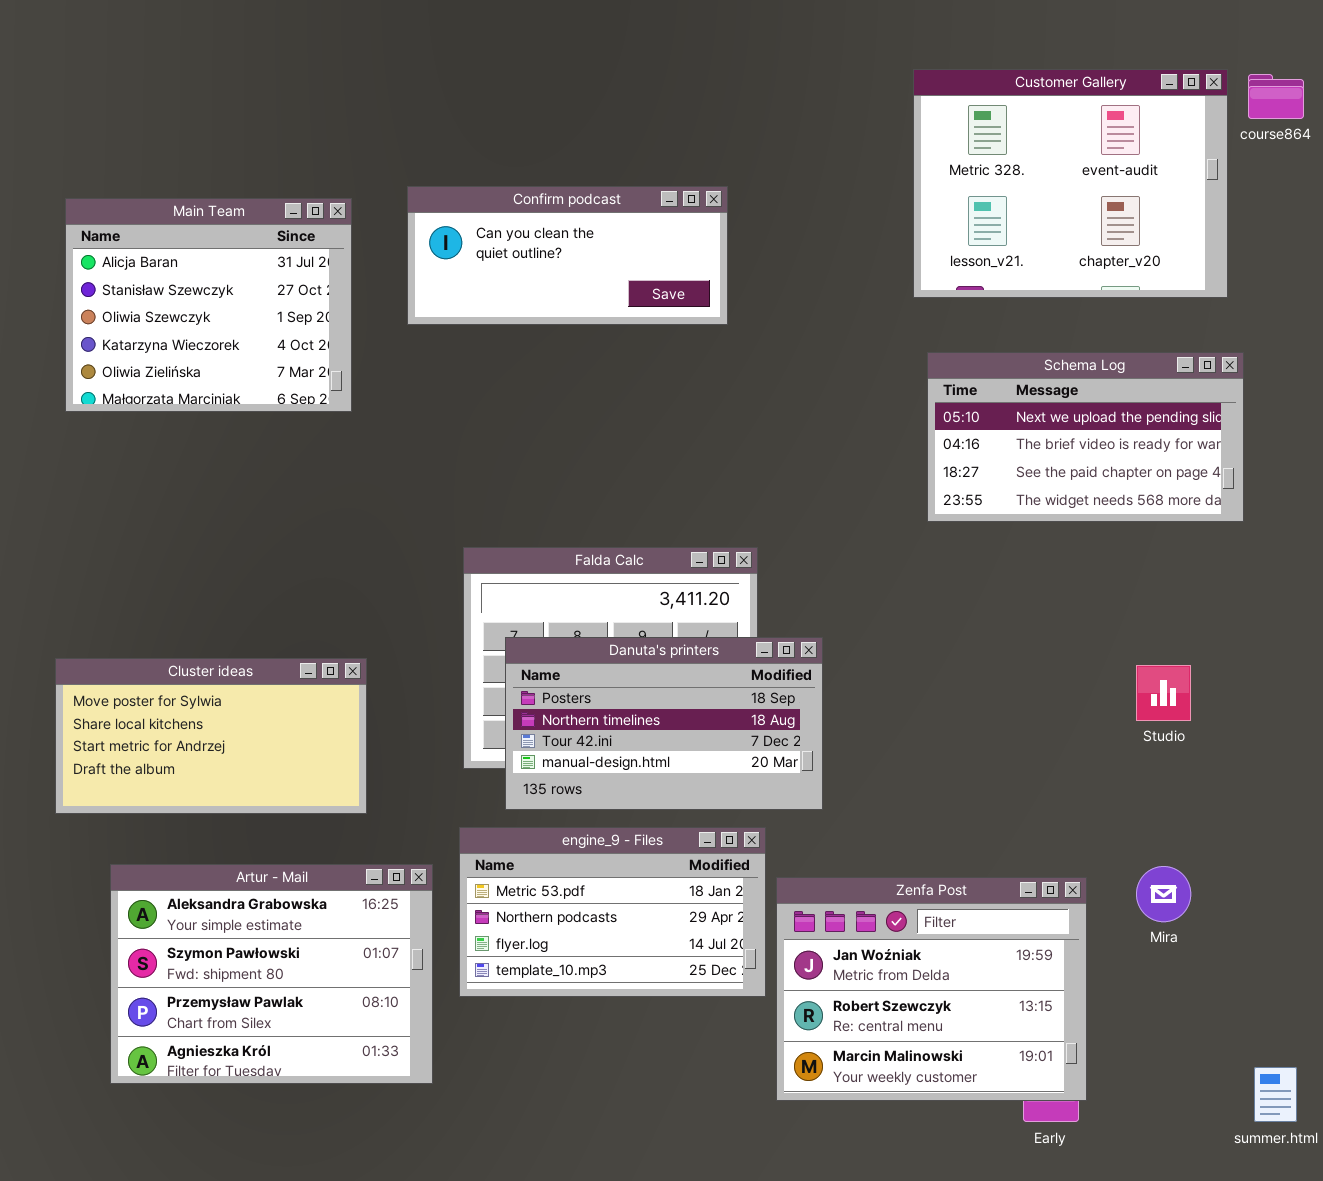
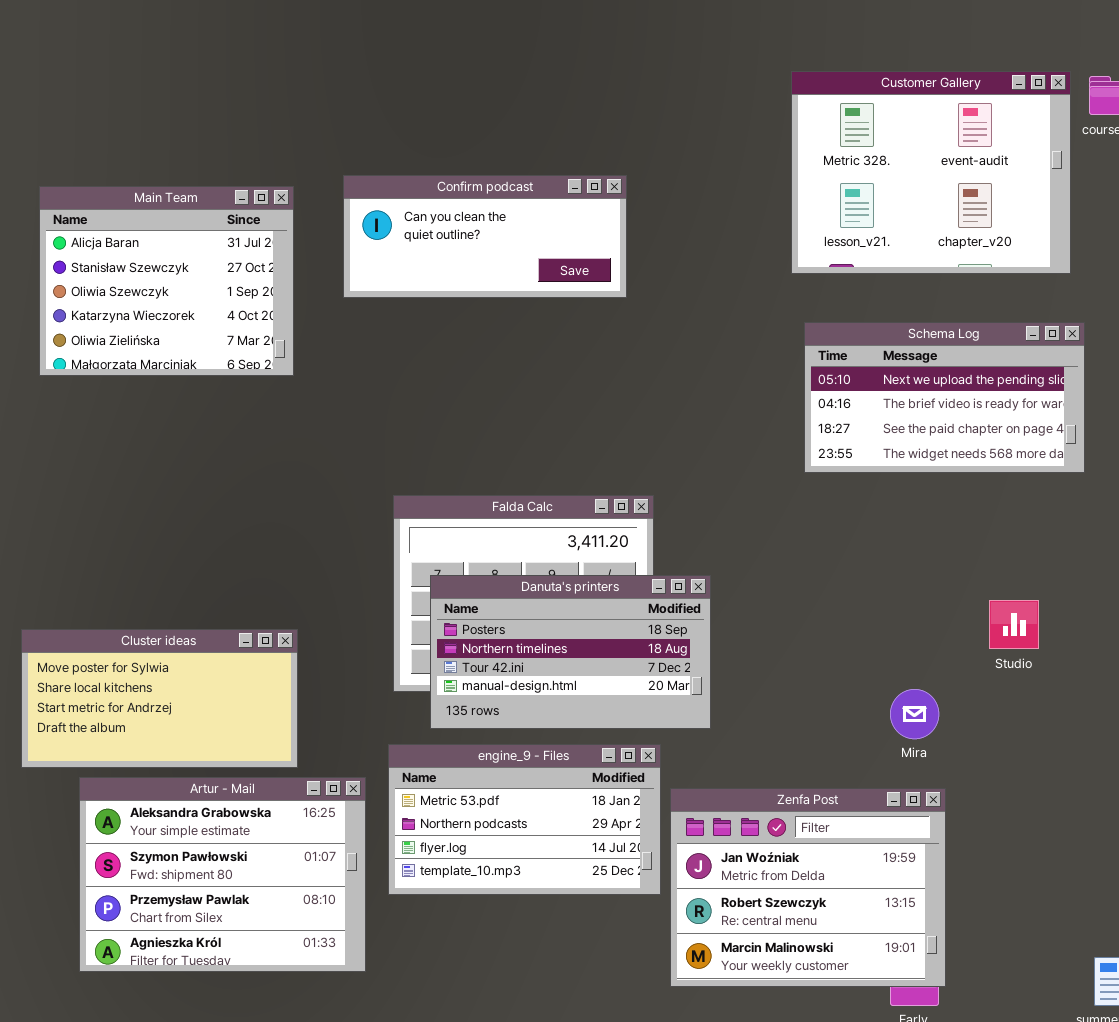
Cluster ideas: [55,658,367,814] -> [21,629,298,768], moved
Mira: [1136,866,1191,922] -> [890,689,939,739], moved

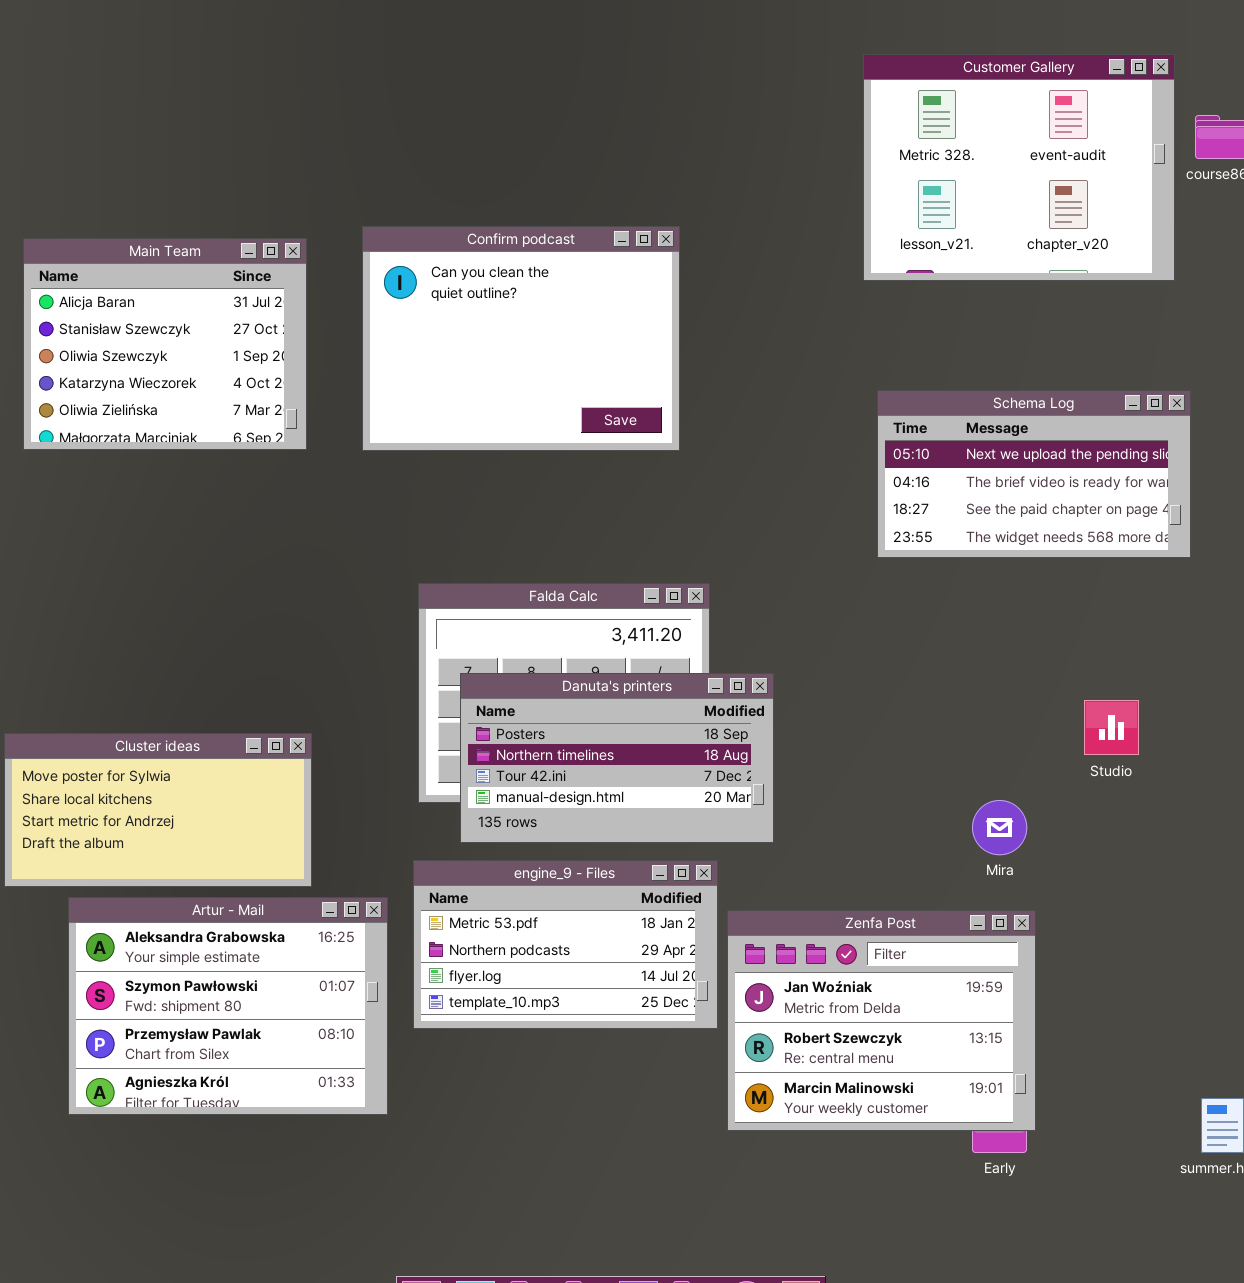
Customer Gallery: [791,71,1071,274] -> [863,54,1175,281], moved
Confirm podcast: [343,175,627,298] -> [362,226,680,451], resized

